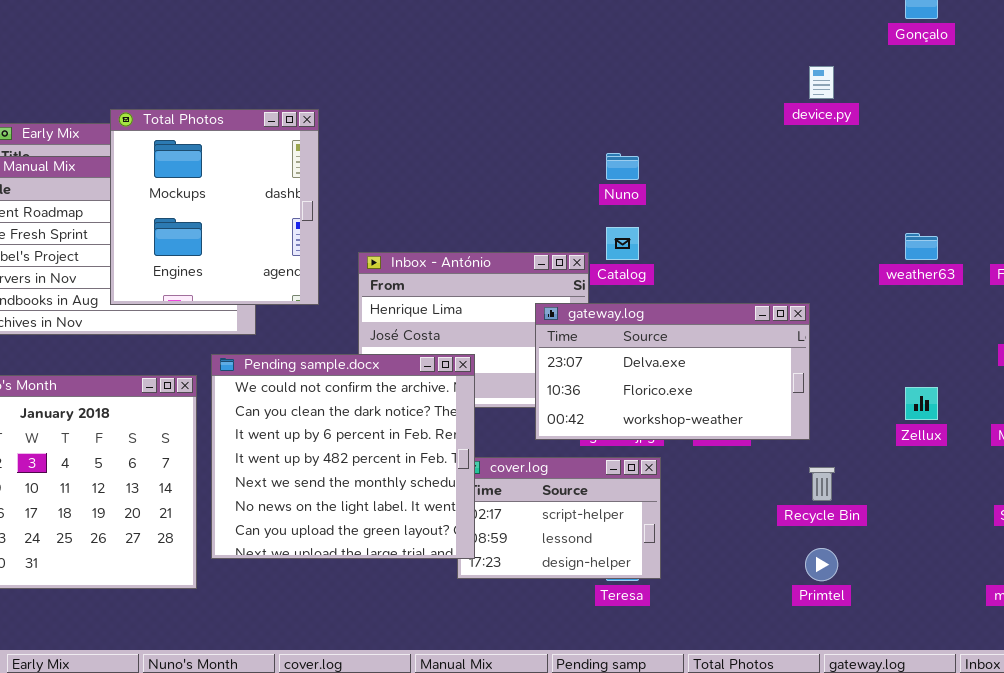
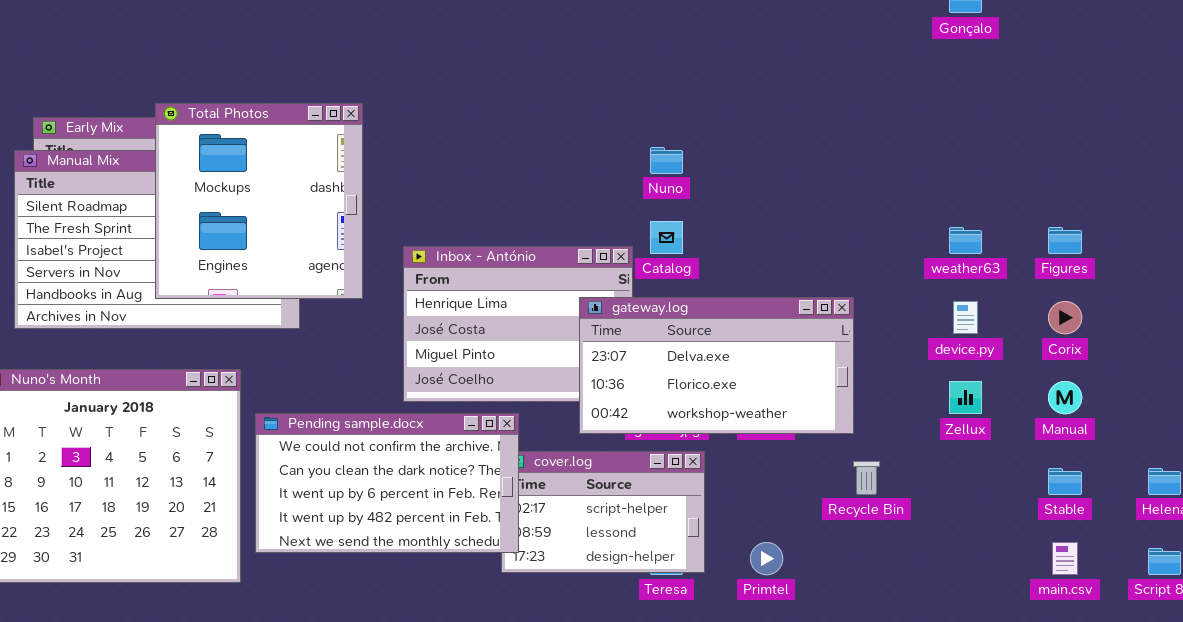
device.py: [809,66,834,99] -> [953,301,978,334], moved
Pending sample.docx: [211,354,475,559] -> [255,413,519,553], resized
Primtel: [805,548,838,581] -> [750,542,783,575], moved

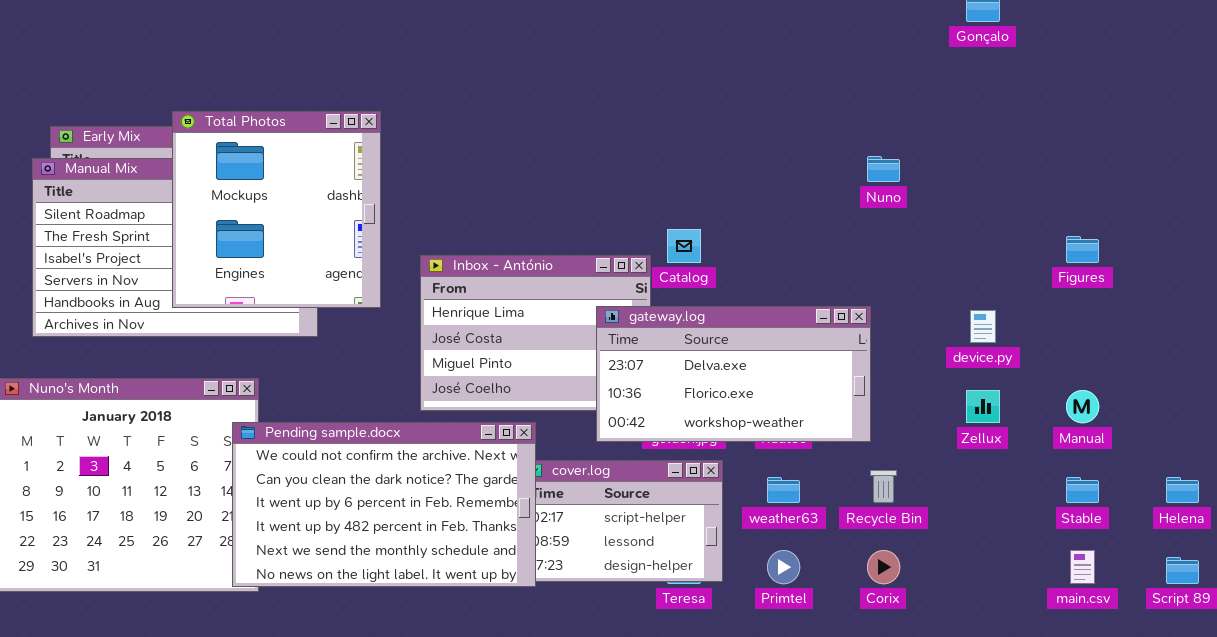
Nuno: [650,147,683,174] -> [867,156,900,182], moved
weather63: [949,227,982,254] -> [767,477,800,503], moved
Corix: [1048,301,1082,334] -> [867,550,900,584], moved
Pending sample.docx: [255,413,519,553] -> [232,422,536,587], resized

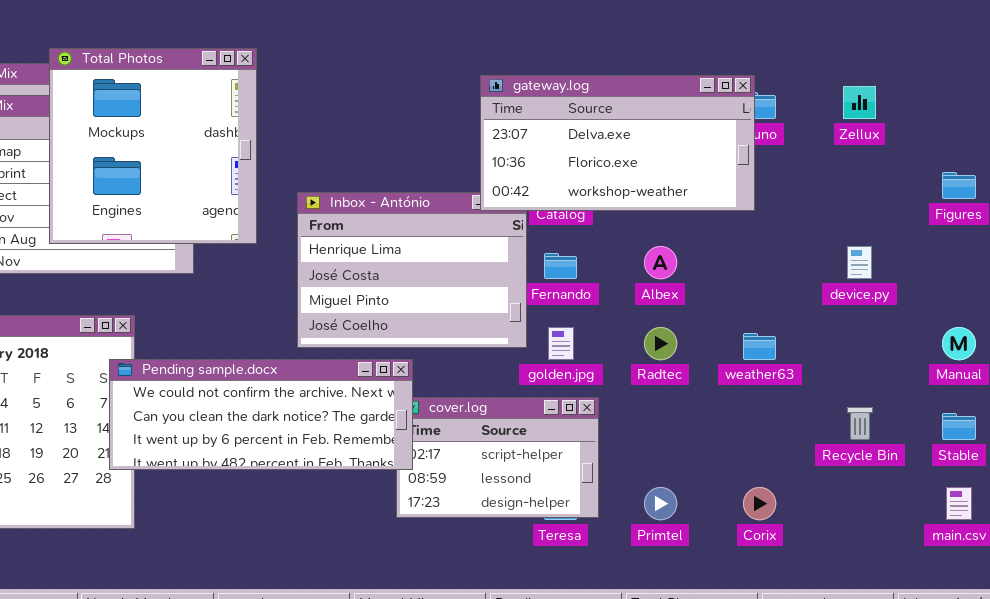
gateway.log: [596,306,871,442] -> [480,75,755,211], moved
Zellux: [966,390,1000,423] -> [843,86,876,119], moved
Pending sample.docx: [232,422,536,587] -> [109,359,413,470], resized
Recycle Bin: [870,470,897,503] -> [847,407,873,440], moved
weather63: [767,477,800,503] -> [743,333,776,360], moved

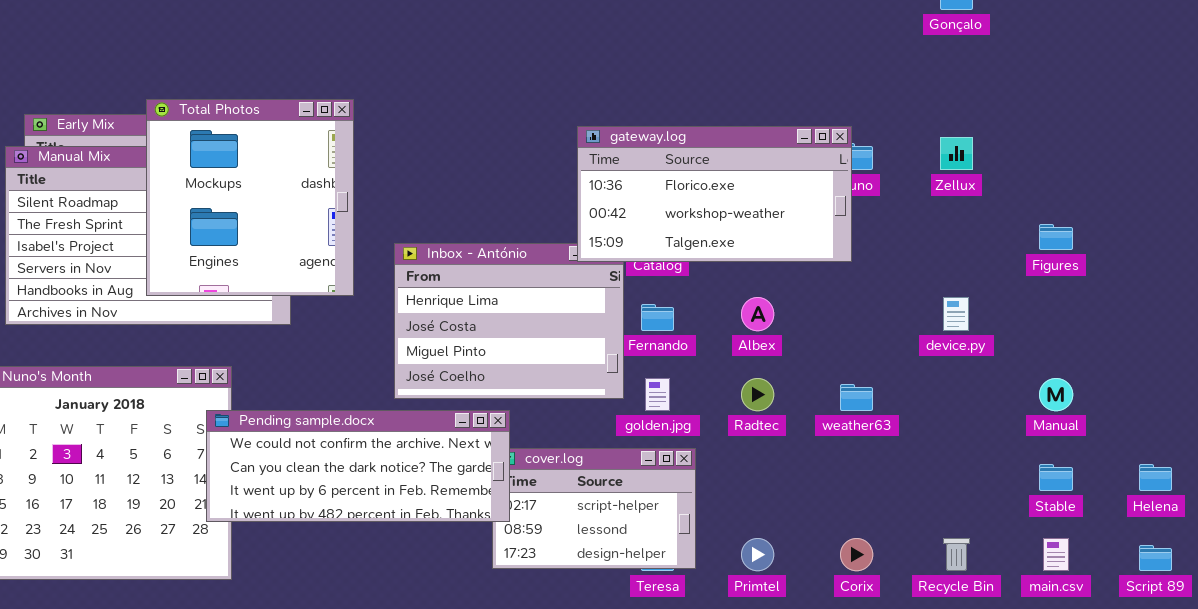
gateway.log: [480,75,755,211] -> [577,126,852,262], scrolled down 1 row
Recycle Bin: [847,407,873,440] -> [943,538,970,571], moved

